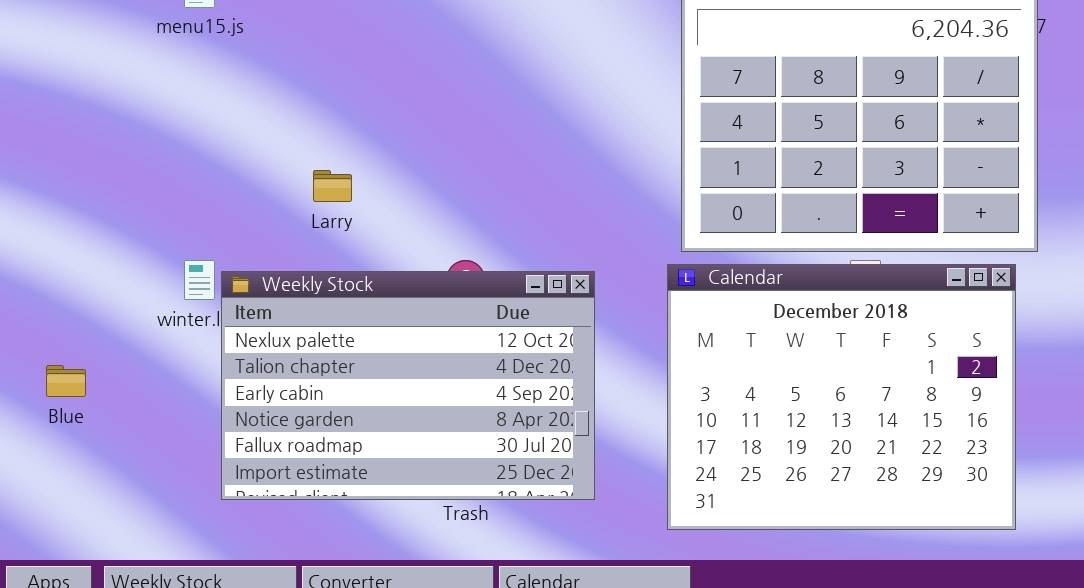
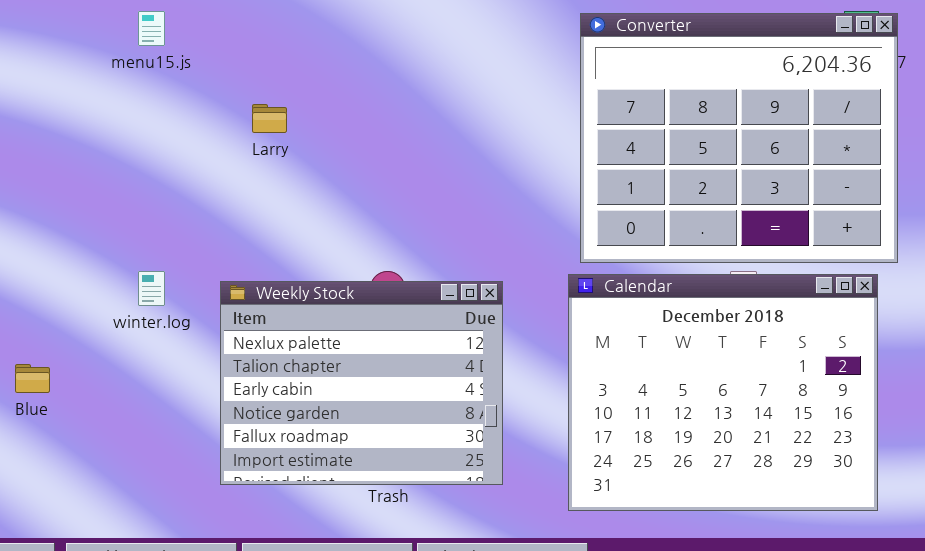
Larry: [313,170,352,202] -> [252,104,287,133], moved
Weekly Stock: [221,271,595,500] -> [220,281,503,485], resized

